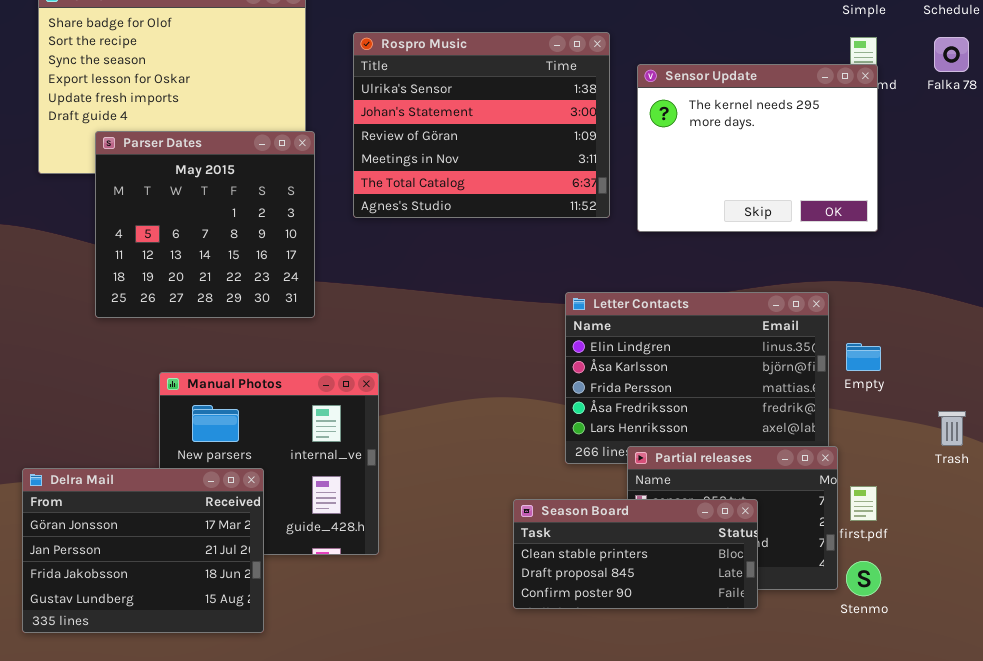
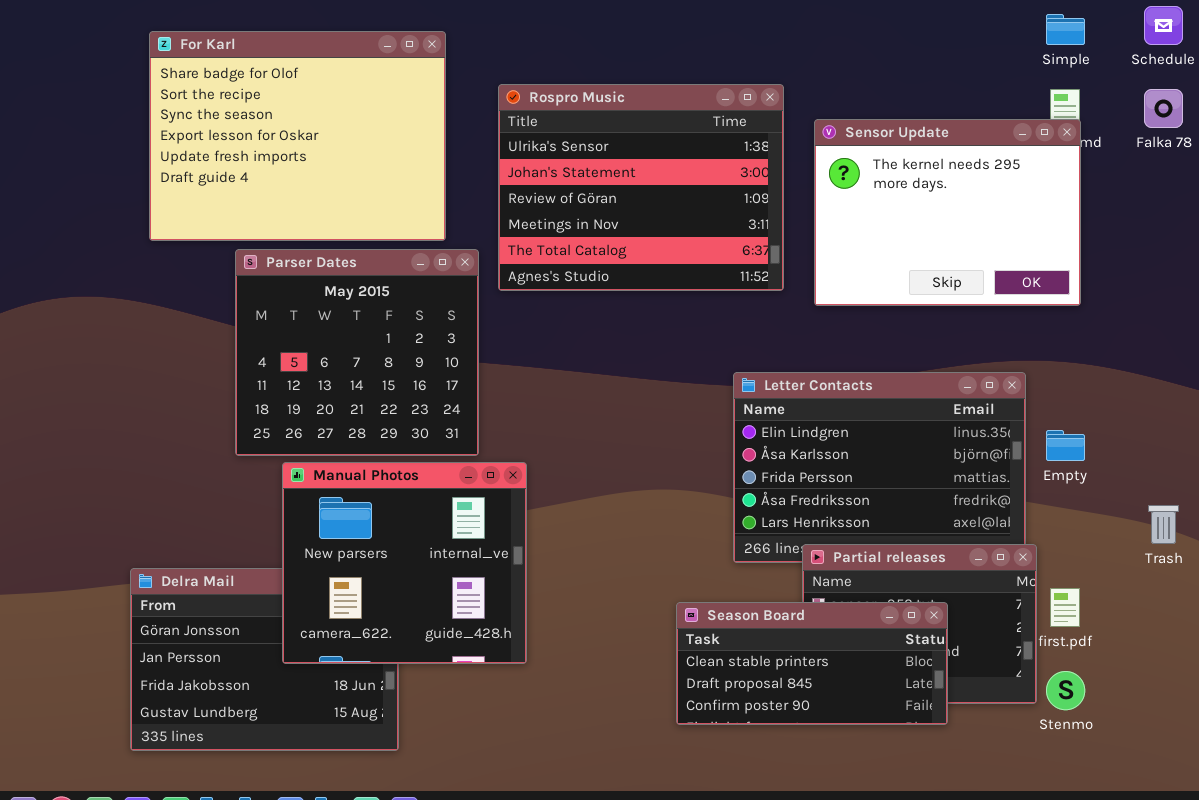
Parser Dates: [95,131,315,318] -> [235,249,479,456], moved
Manual Photos: [159,372,379,555] -> [282,462,527,664], raised

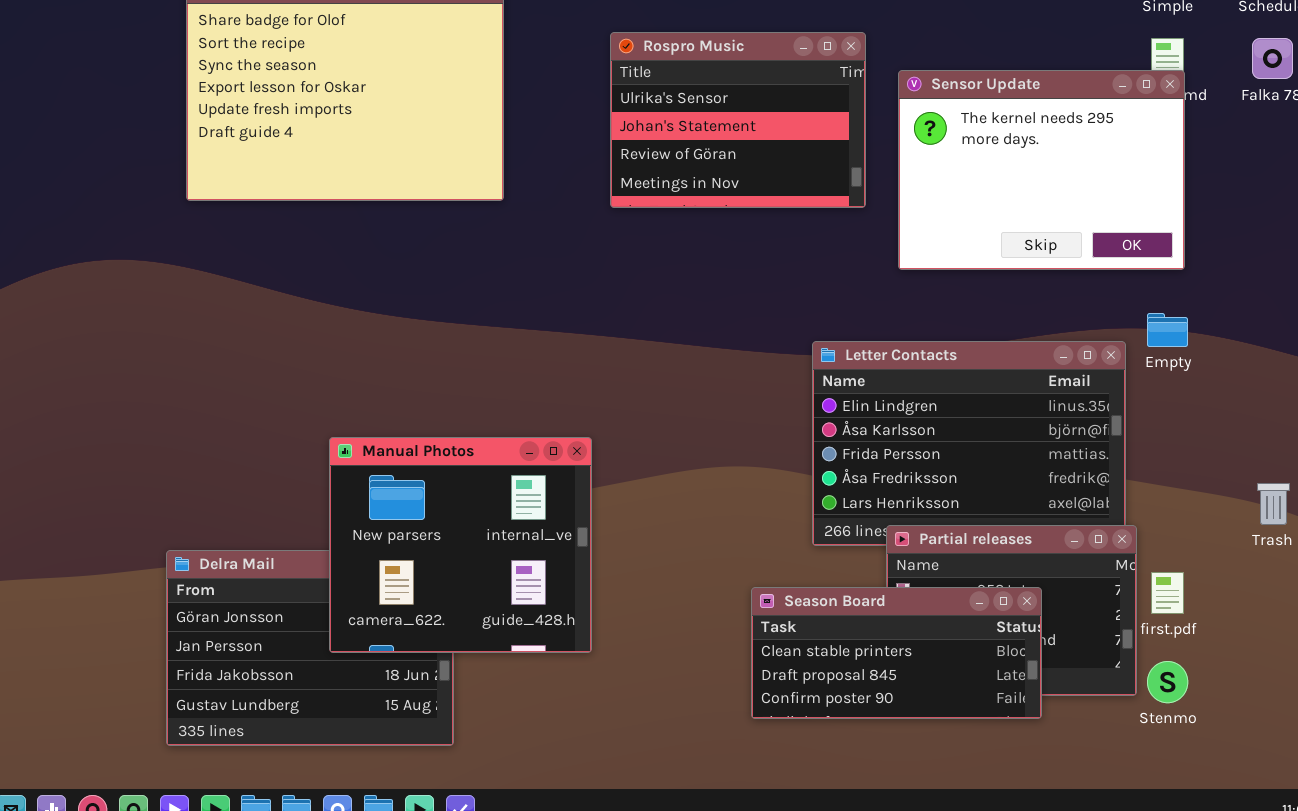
Rospro Music: [498,84,784,291] -> [610,32,866,208], resized
Parser Dates: [235,249,479,456] -> none, closed
Empty: [1046,430,1085,461] -> [1147,313,1188,347], moved

